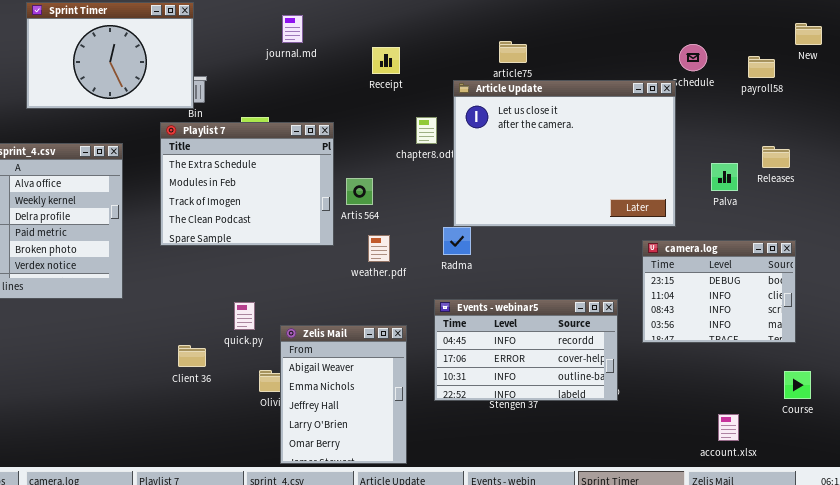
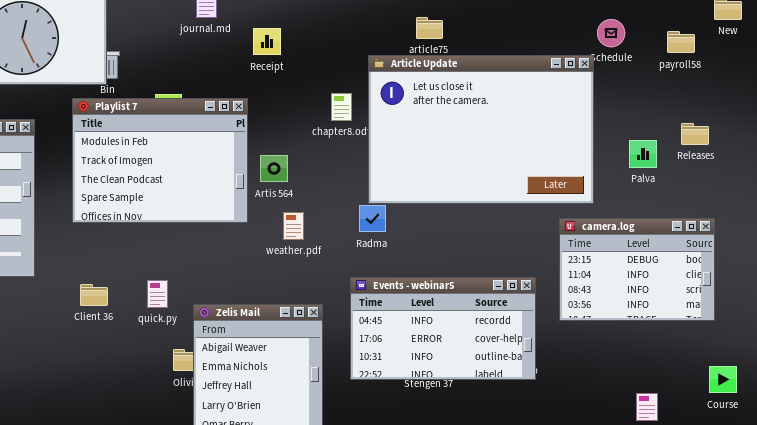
Receipt: [372,47,400,74] -> [253,28,281,55], moved
Playlist 7: [160,122,334,246] -> [72,98,248,223], scrolled down 1 row
Client 36: [178,345,206,367] -> [80,284,108,306], moved
Course: [784,371,811,399] -> [709,366,737,393], moved

